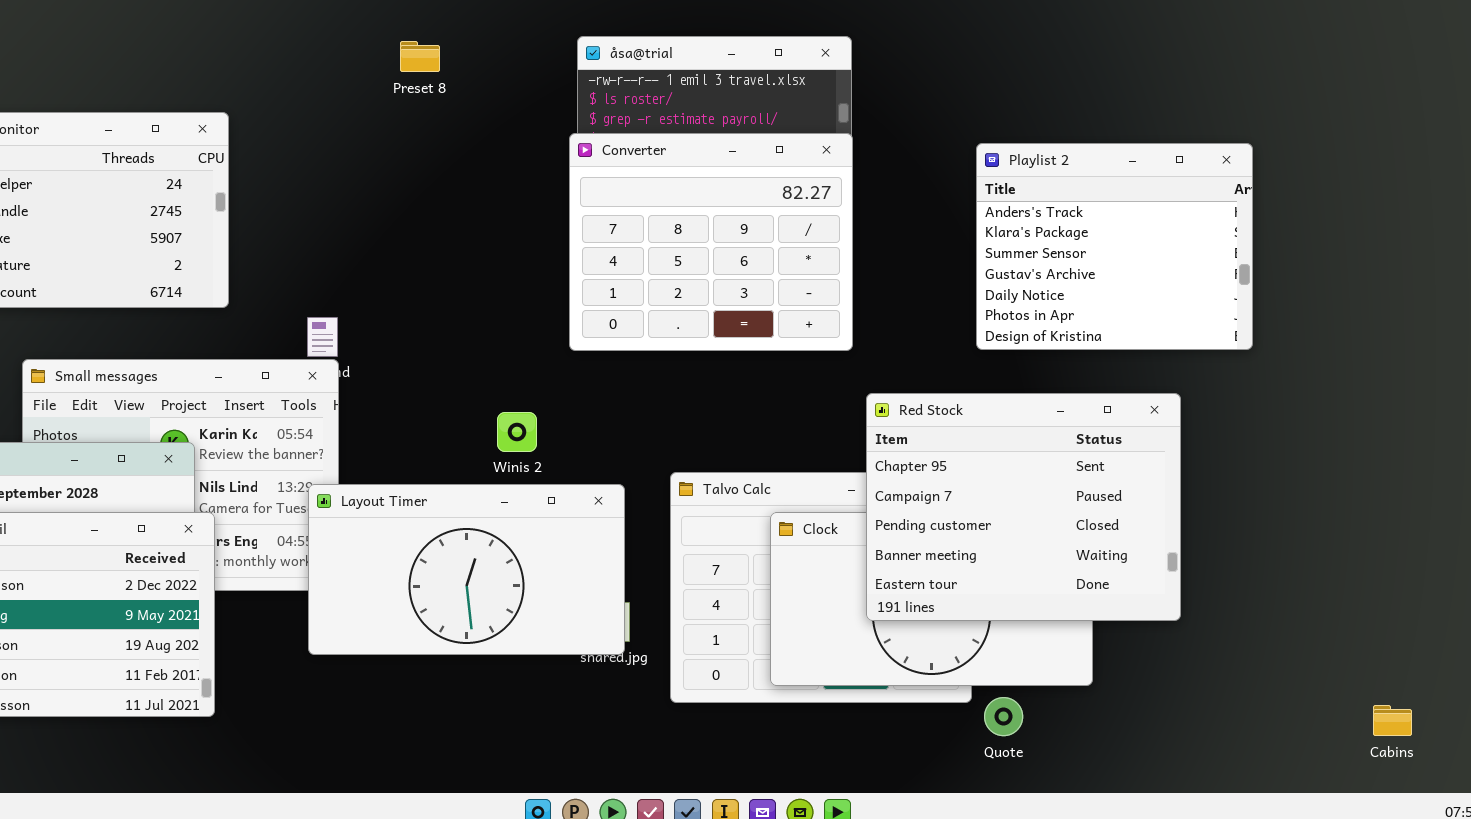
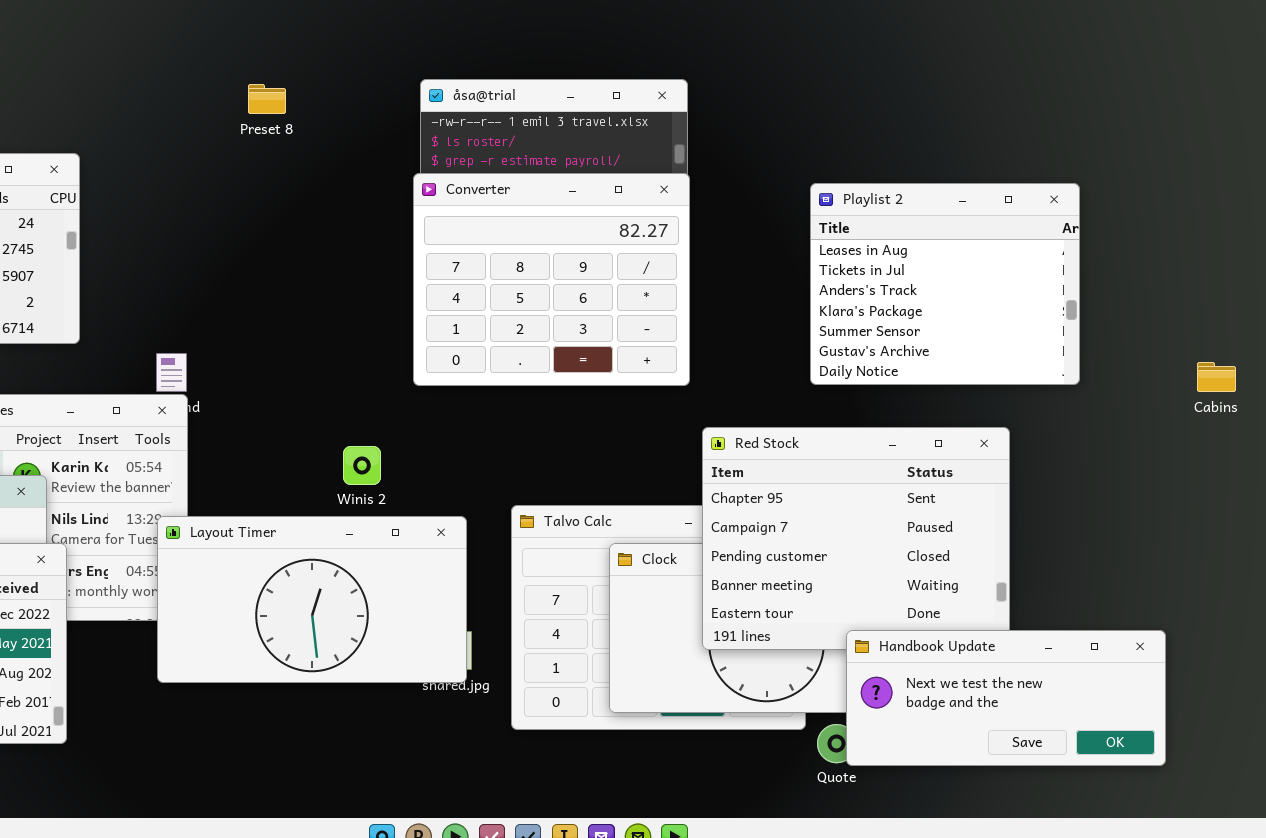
Playlist 2: [976,143,1253,350] -> [810,183,1080,385], scrolled up 2 rows
Handbook Update: none -> [846,630,1166,766], opened
Cabins: [1373,705,1412,736] -> [1197,362,1236,392], moved

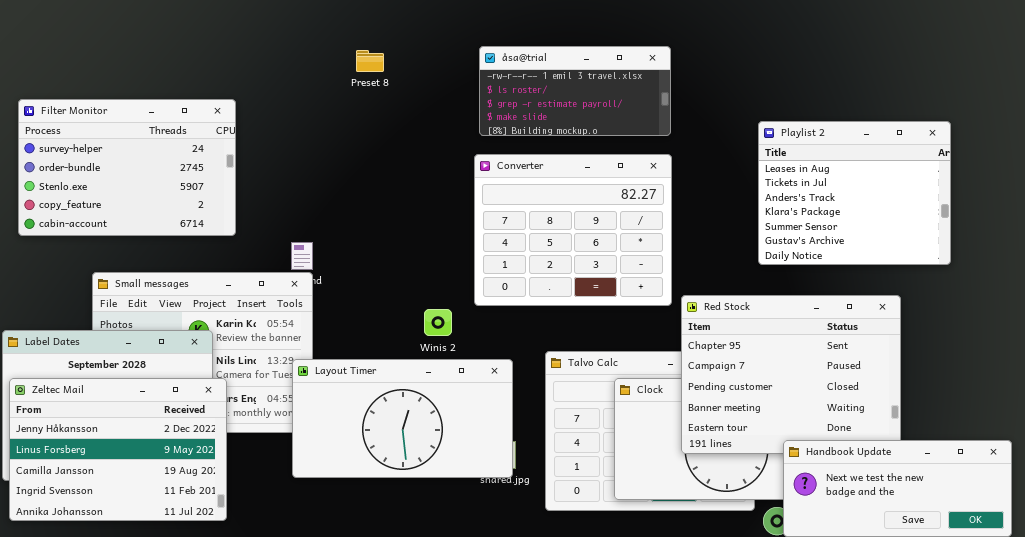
Converter: [413,173,690,386] -> [474,154,672,306], moved

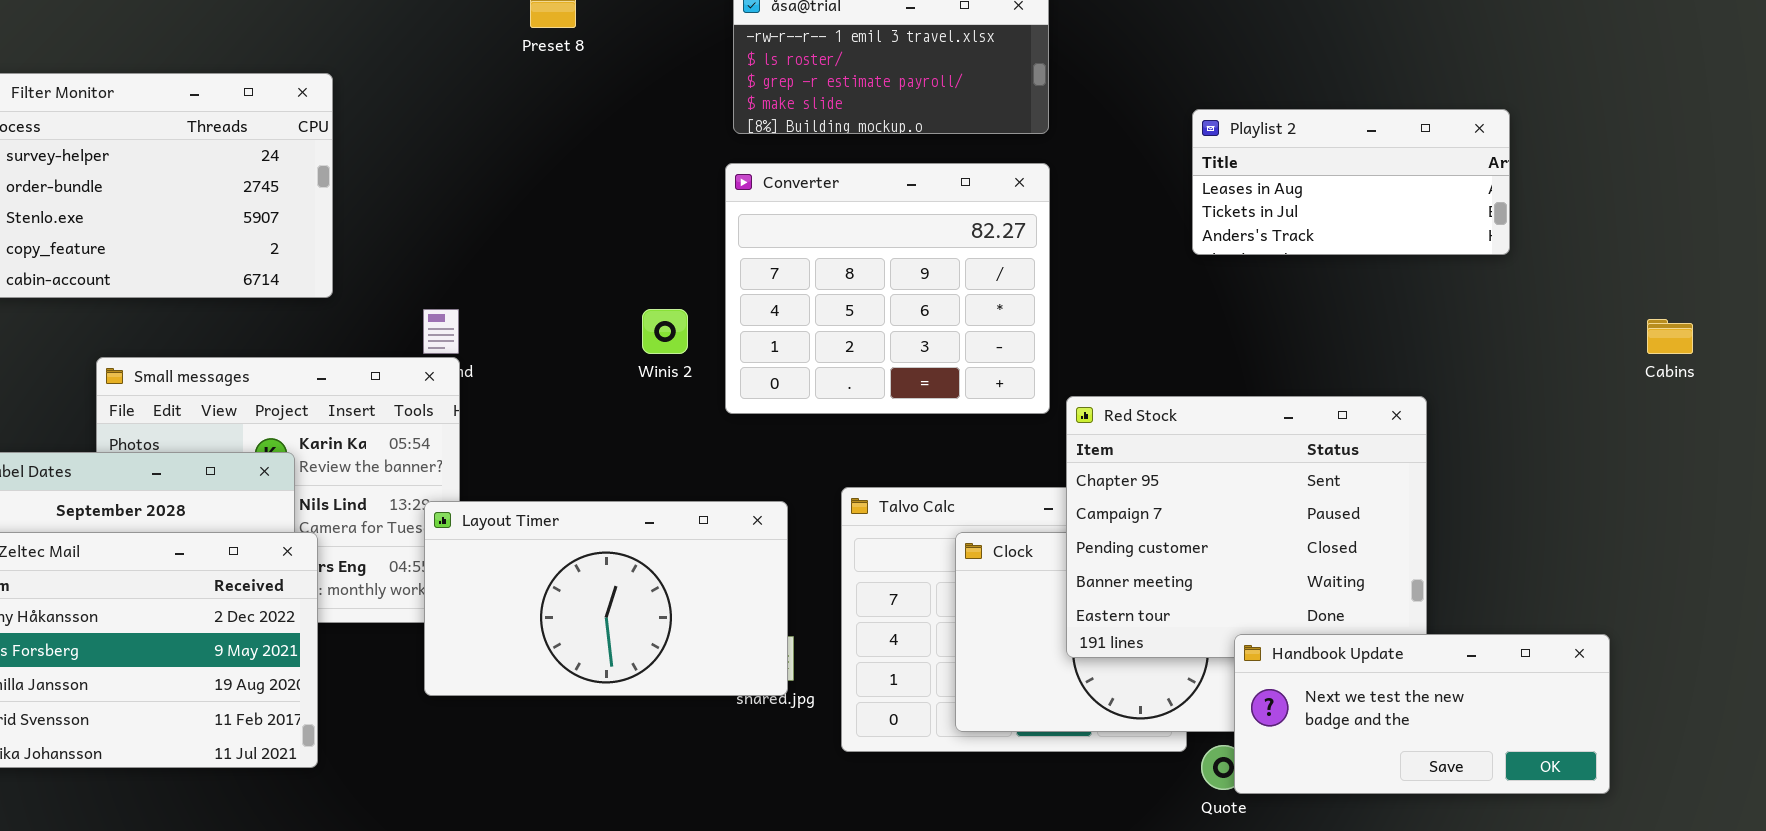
Playlist 2: [758,121,951,265] -> [1192,109,1510,255], resized
Winis 2: [424,309,452,336] -> [642,309,688,354], moved

